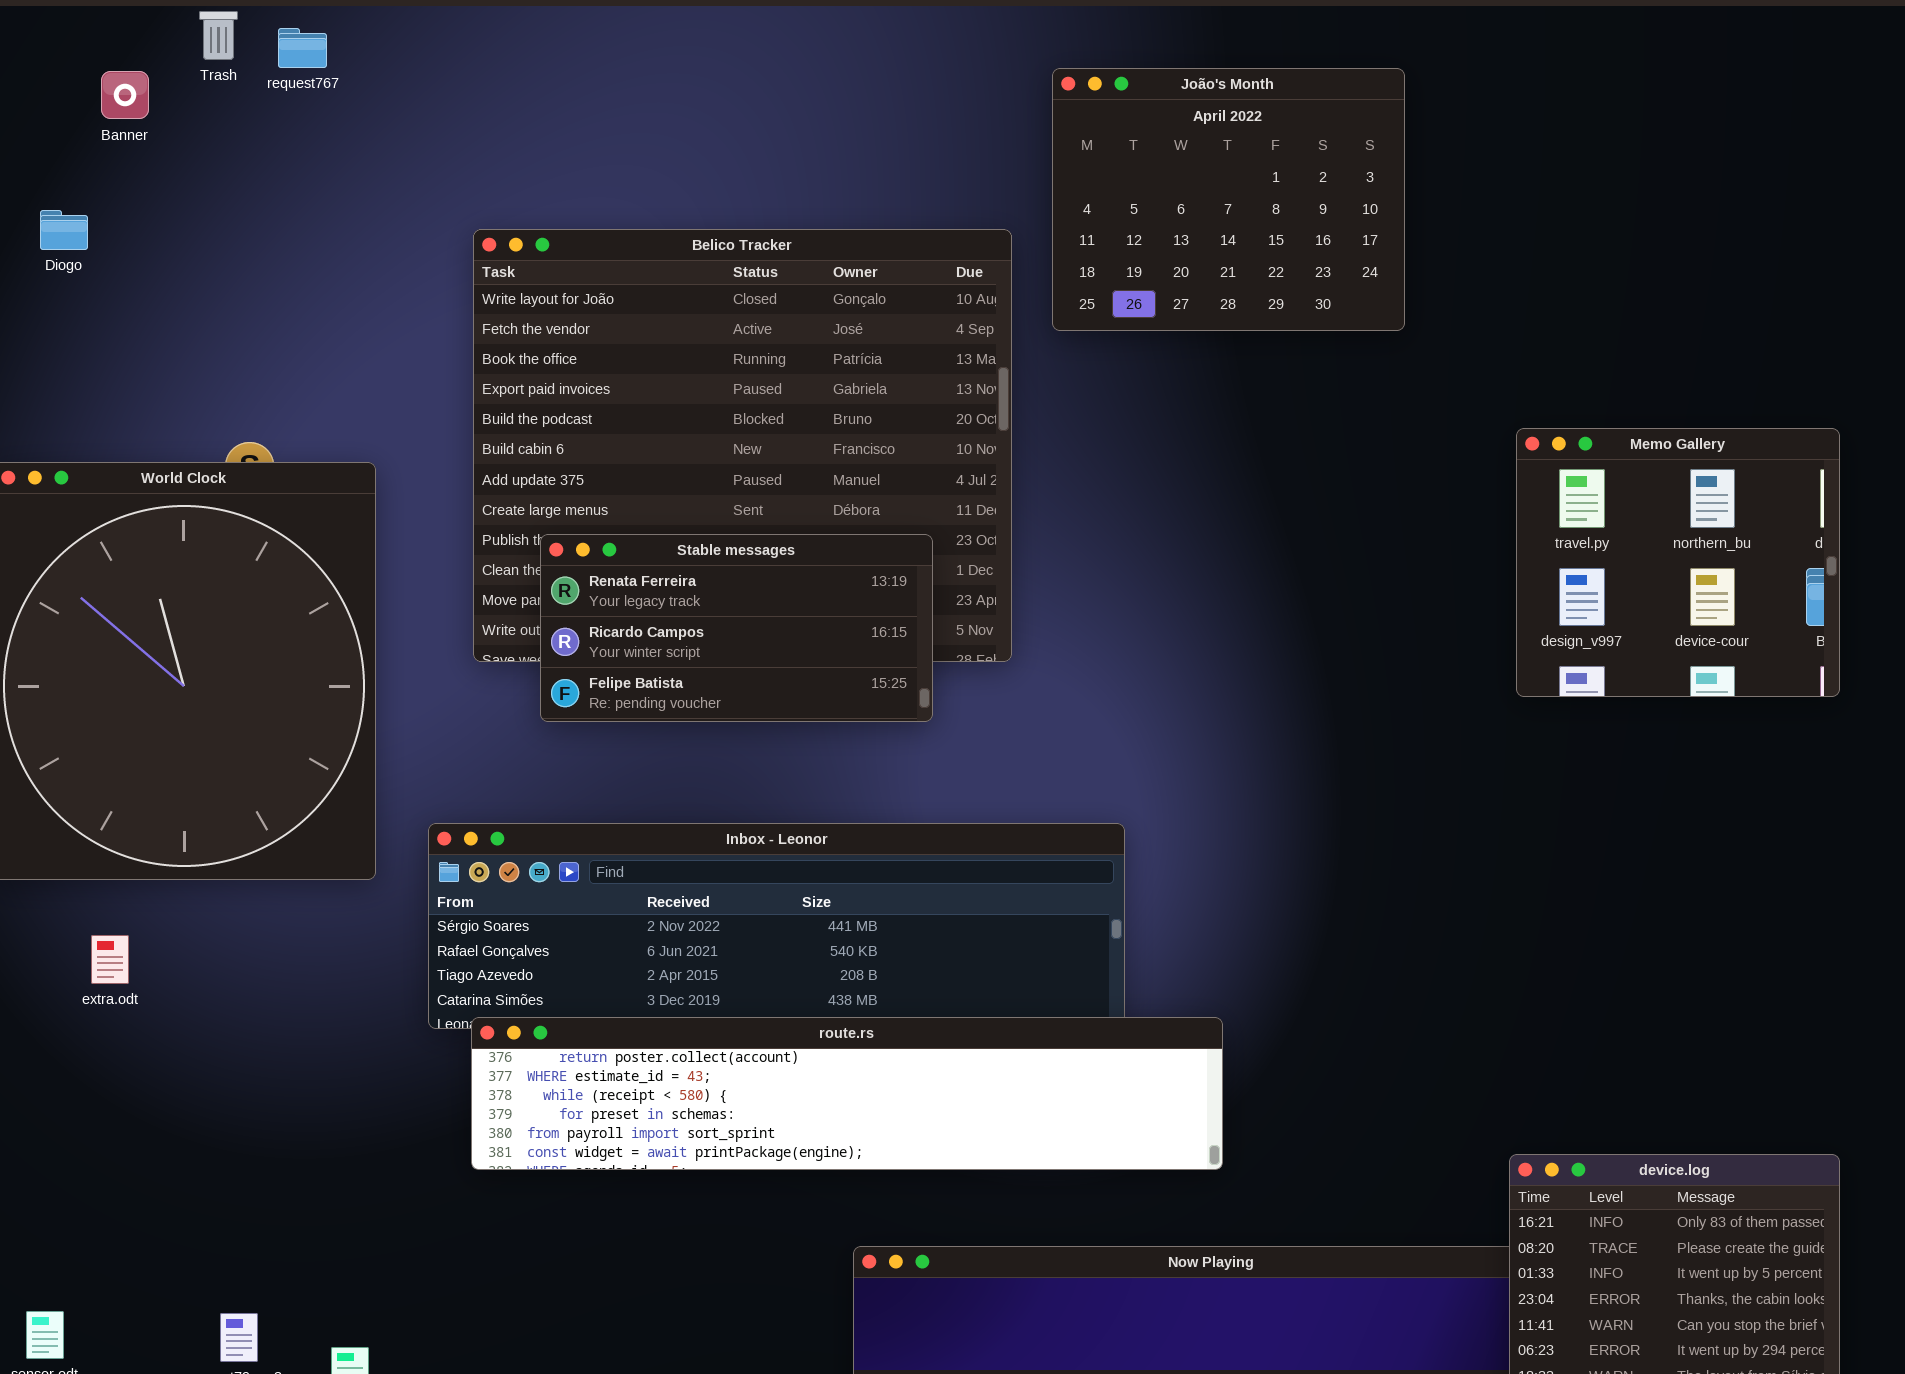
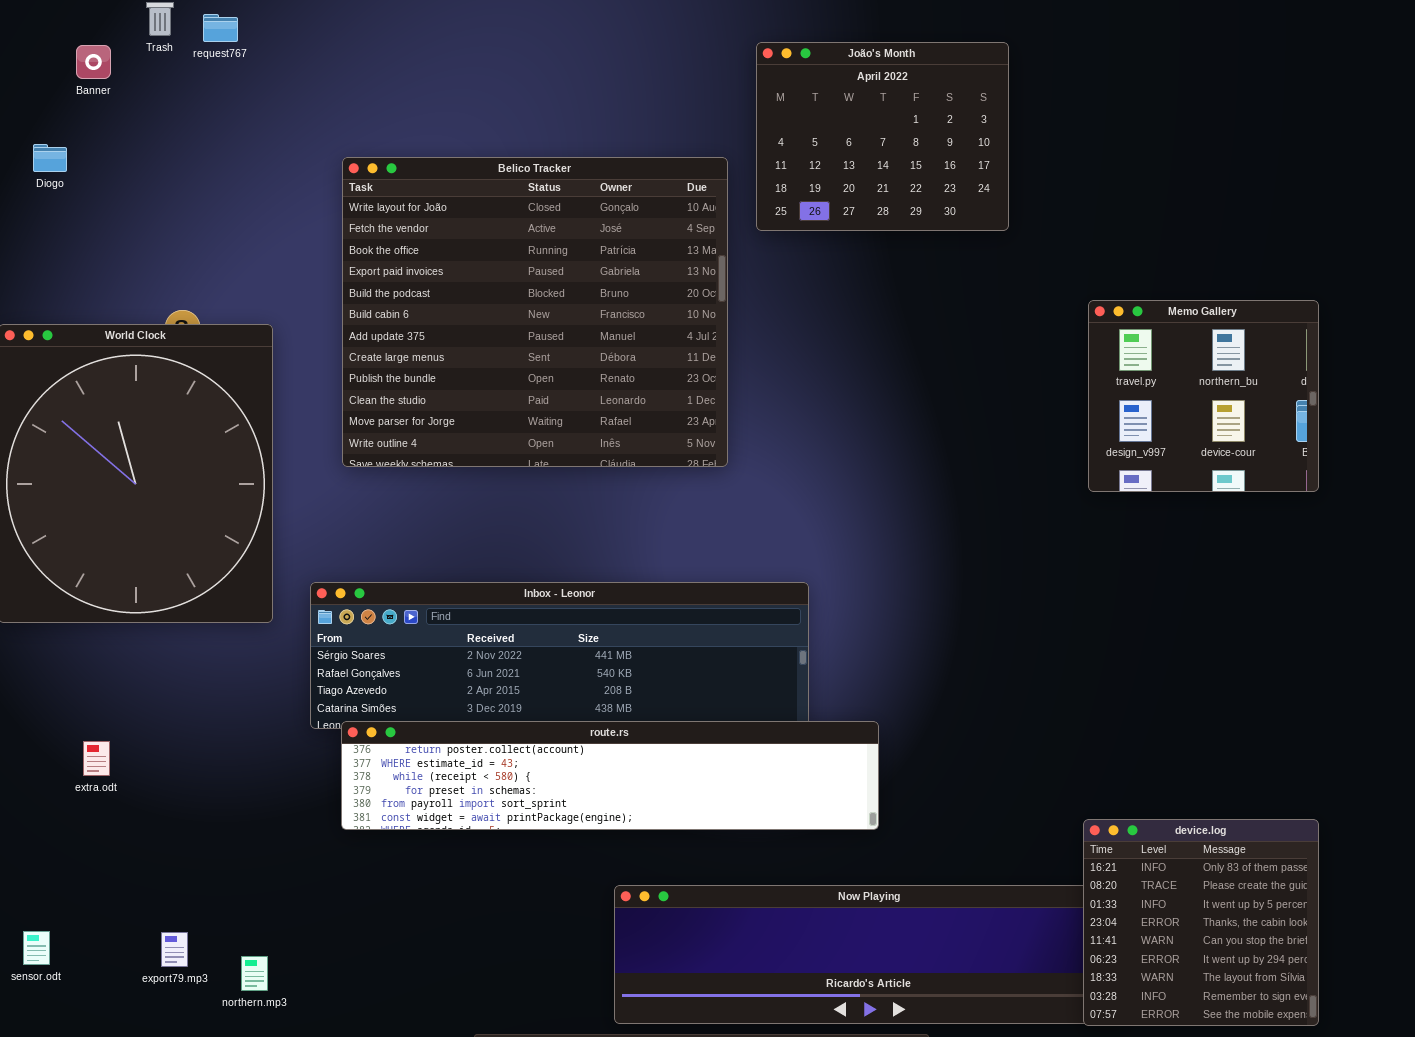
Stable messages: [540,534,933,722] -> none, closed
extra.odt: [91,935,129,984] -> [83,741,110,776], moved

